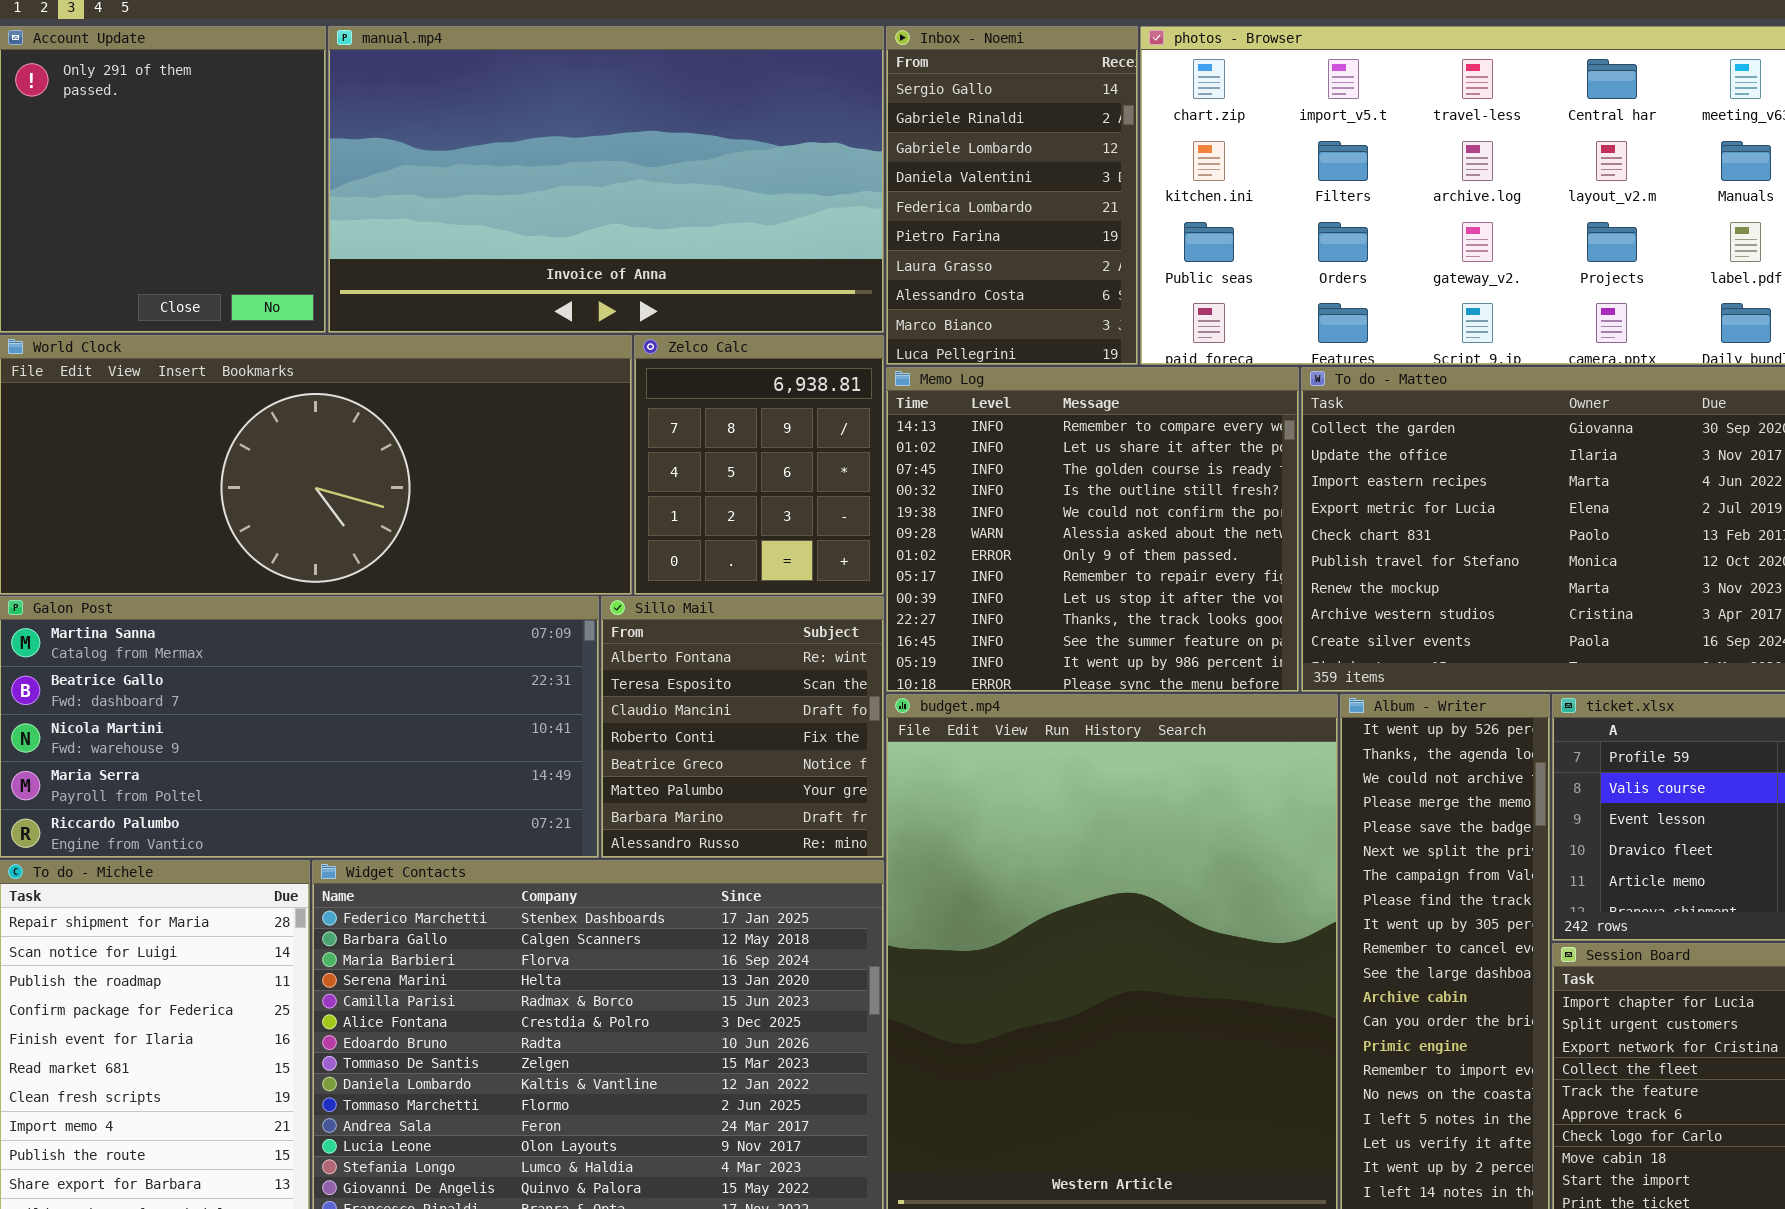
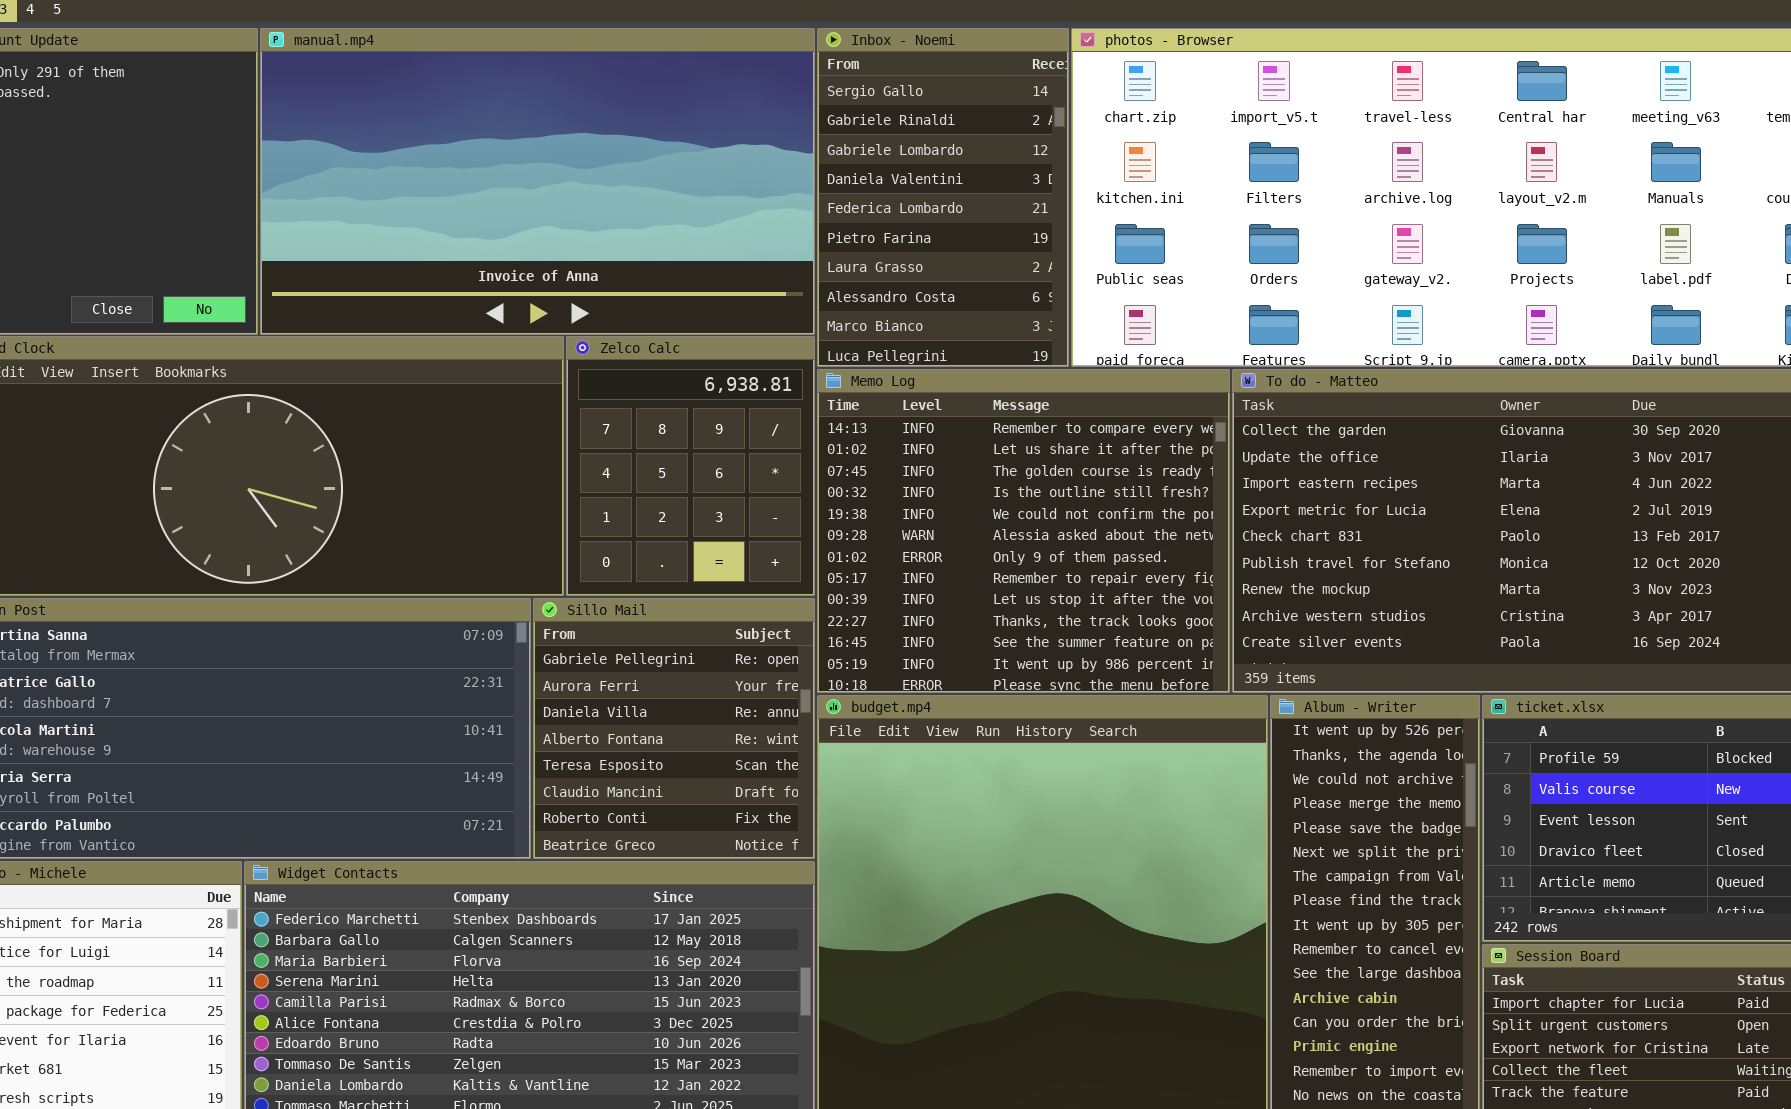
Sillo Mail: [601,596,884,858] -> [533,598,815,859], scrolled up 3 rows

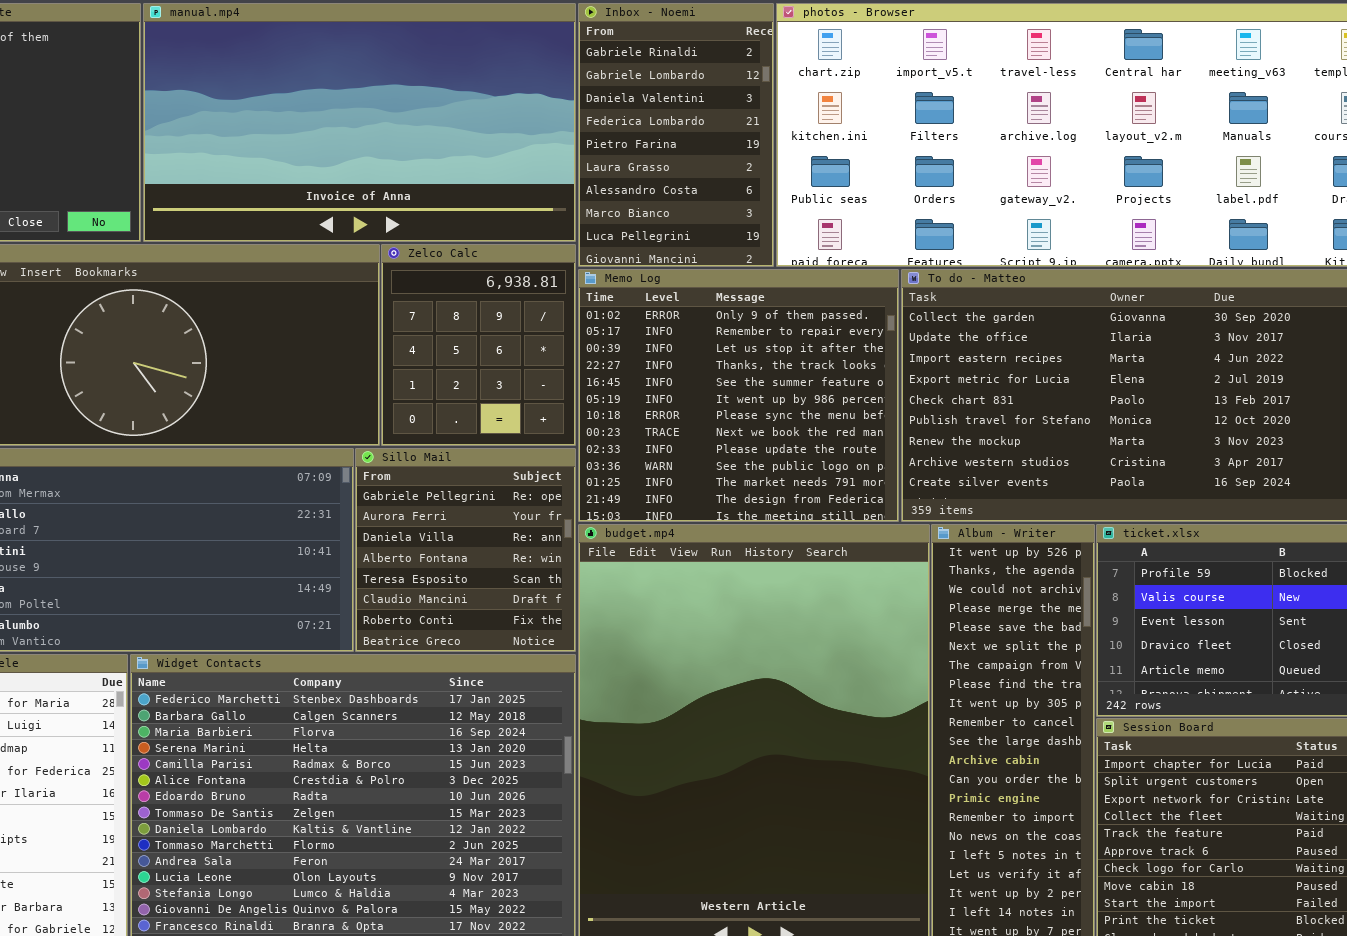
Inbox - Noemi: [817,28,1069,367] -> [578,3,774,267], scrolled down 1 row
Memo Log: [817,369,1230,693] -> [578,269,899,522], scrolled down 6 rows

